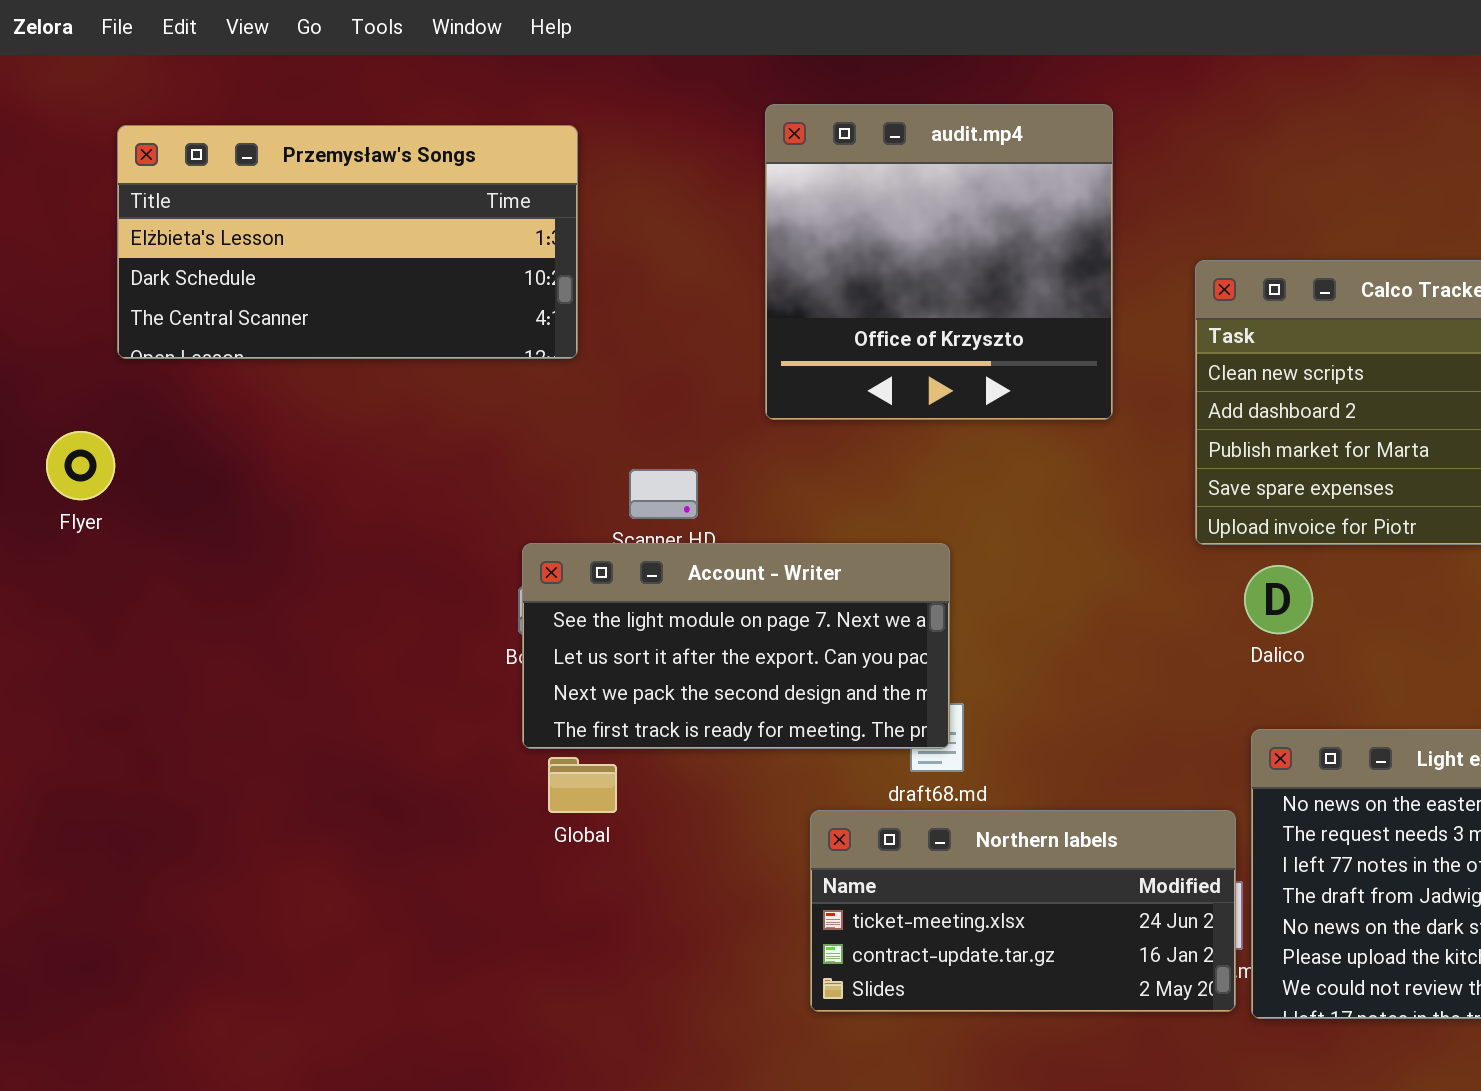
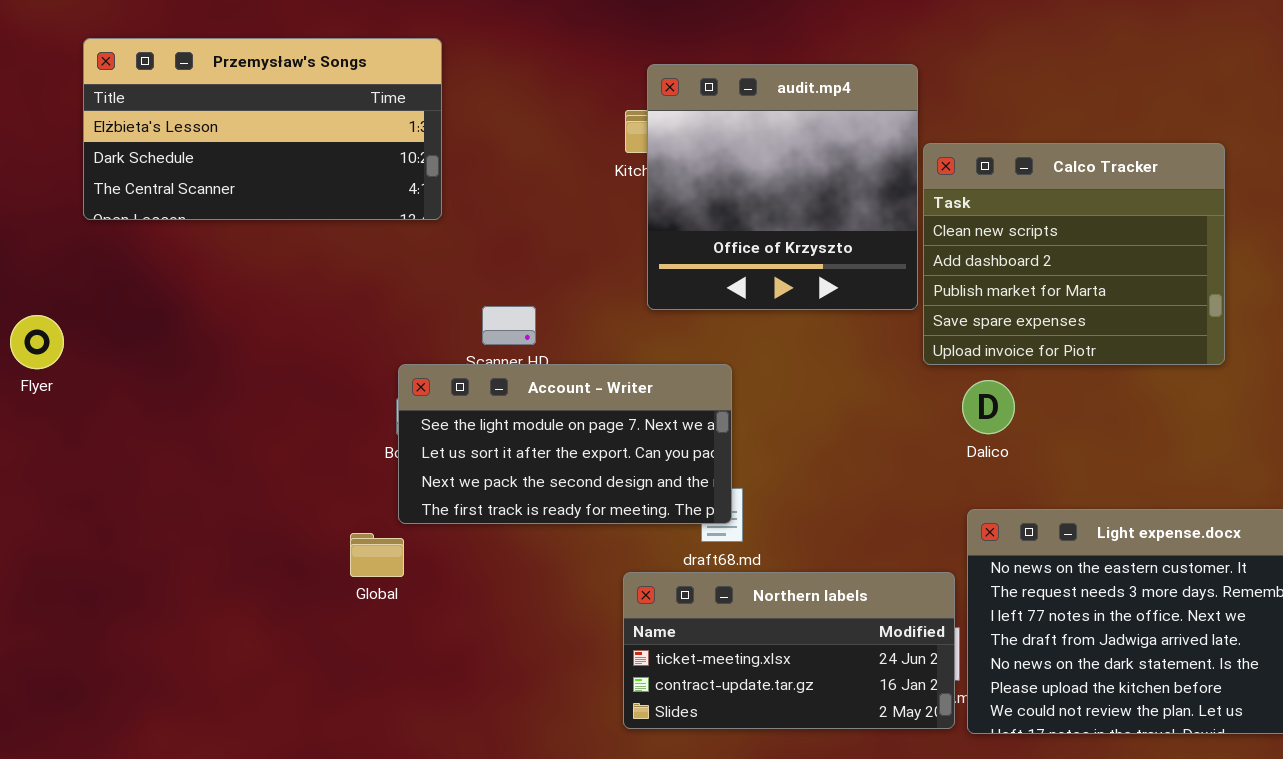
audit.mp4: [765,104,1113,420] -> [647,64,918,310], moved
Flyer: [46,431,115,500] -> [10,315,64,369], moved
Global: [548,757,617,813] -> [350,533,404,577], moved

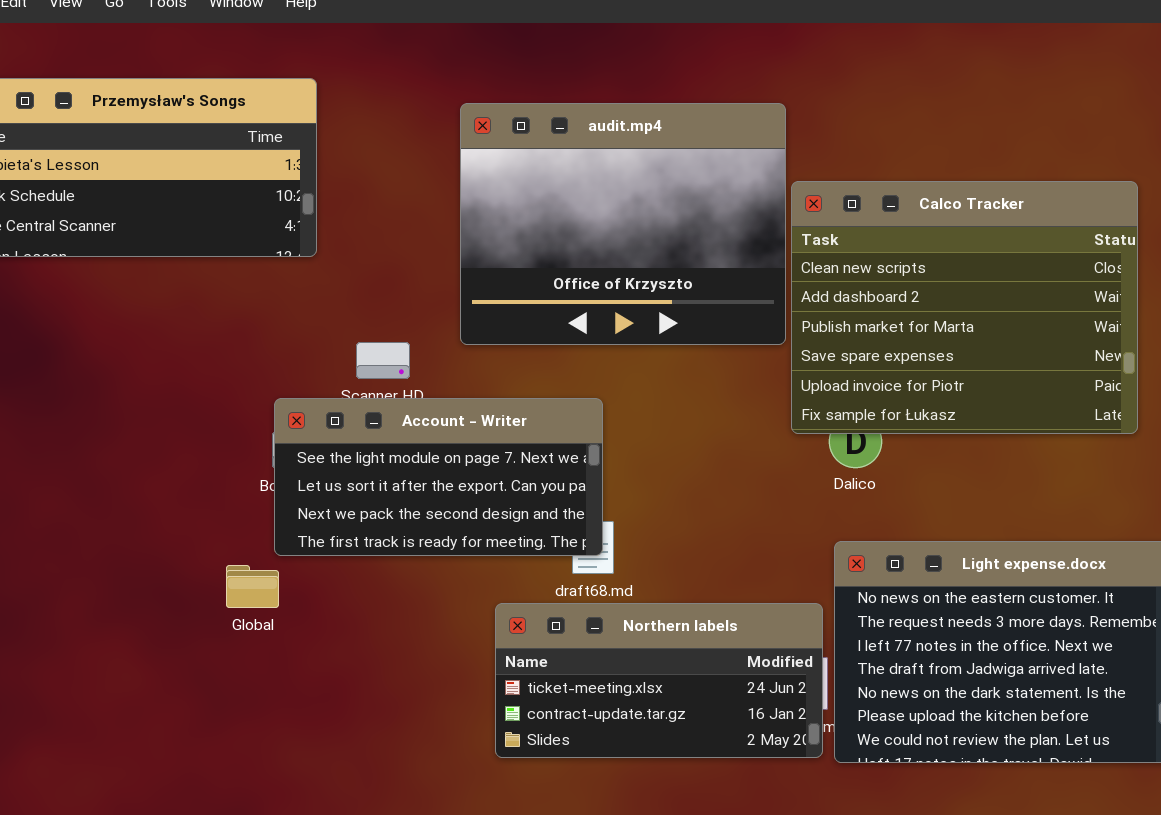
audit.mp4: [647,64,918,310] -> [460,103,786,345], resized
Calco Tracker: [923,143,1225,365] -> [791,181,1138,434], resized

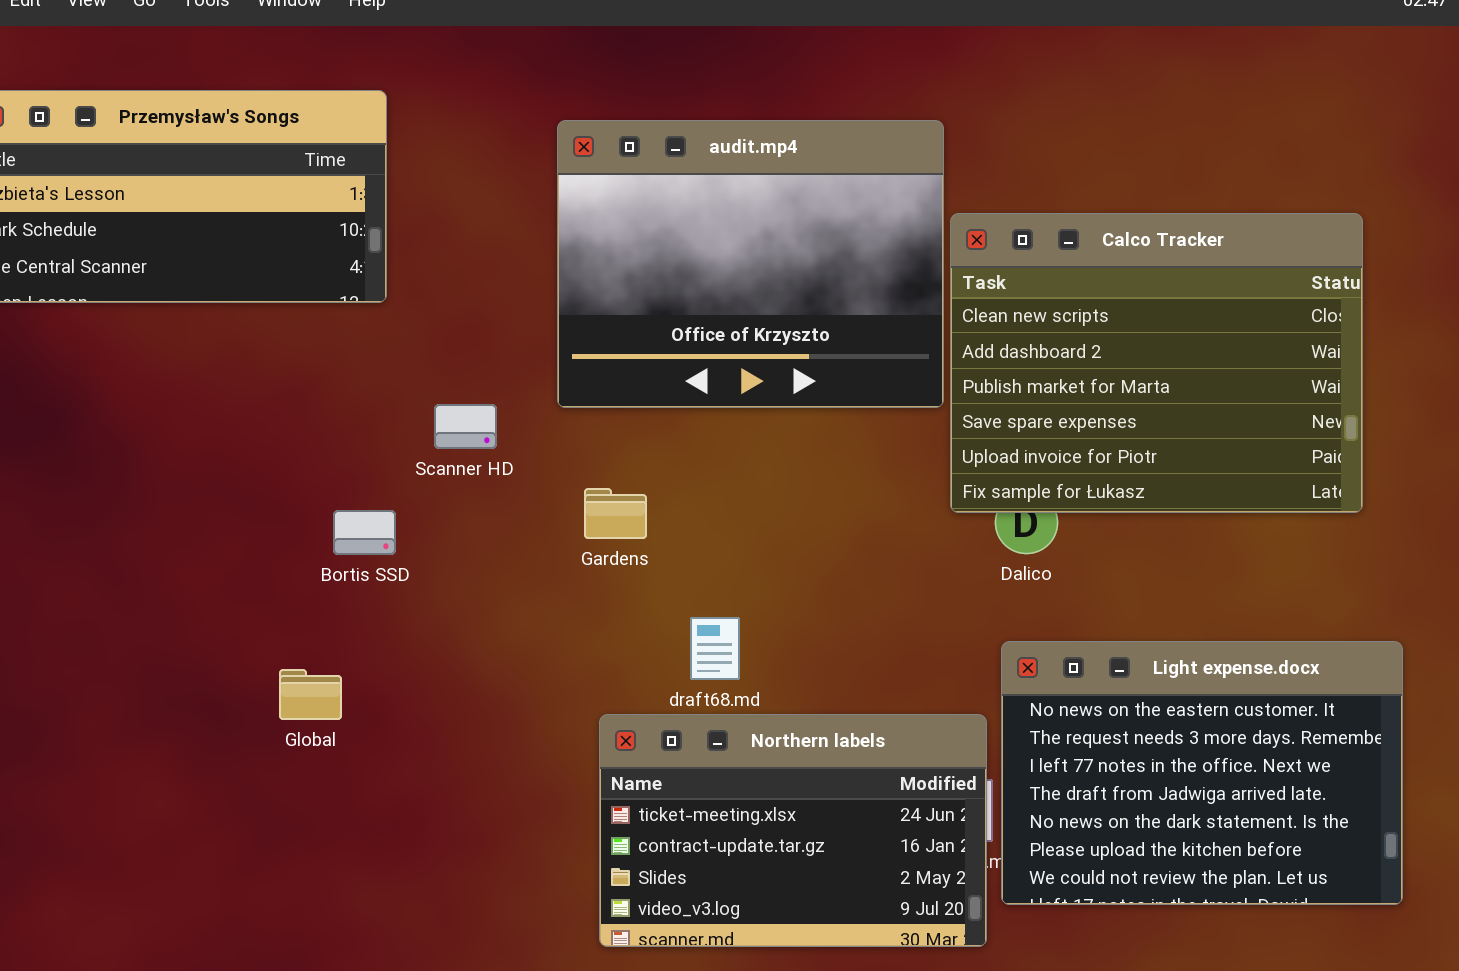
Account - Writer: [274,398,603,556] -> none, closed
Northern labels: [495,603,823,758] -> [599,714,987,947], resized

